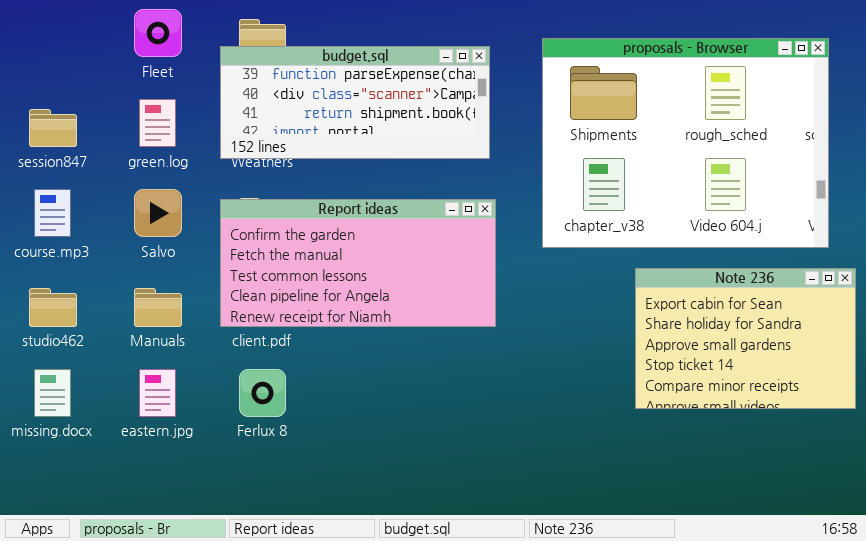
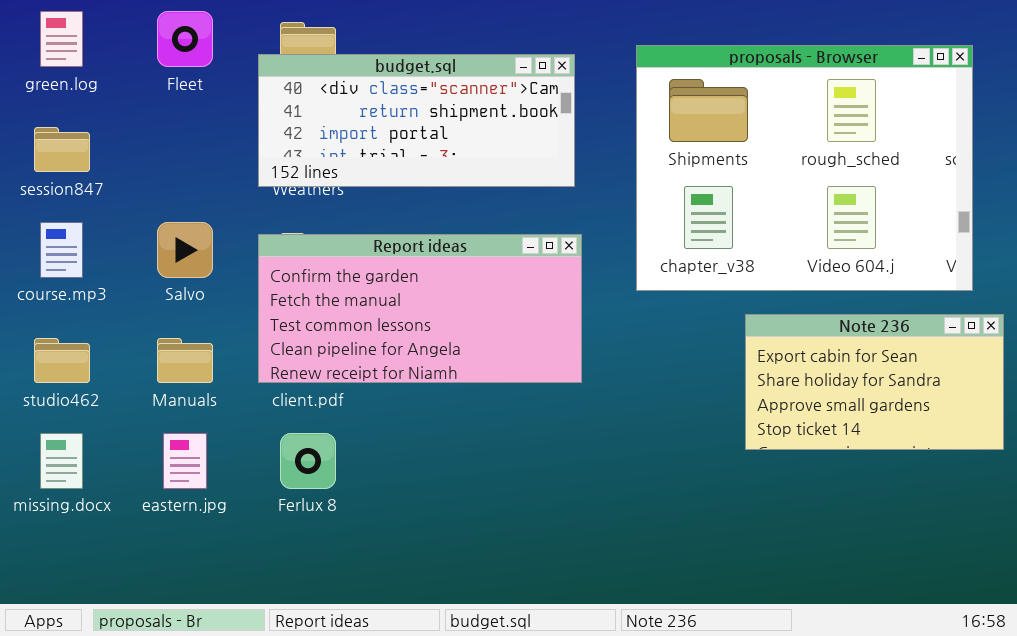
budget.sql: [220,46,490,159] -> [258,54,575,187], scrolled down 1 row
green.log: [139,99,176,147] -> [40,11,83,67], moved
Note 236: [635,268,856,409] -> [745,314,1004,450], resized

